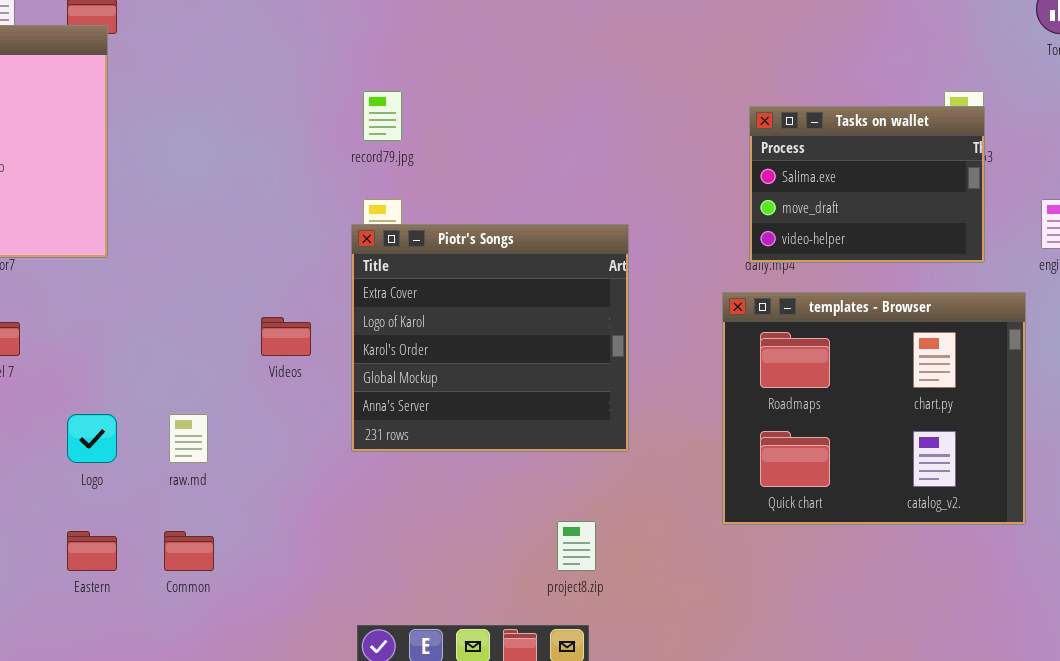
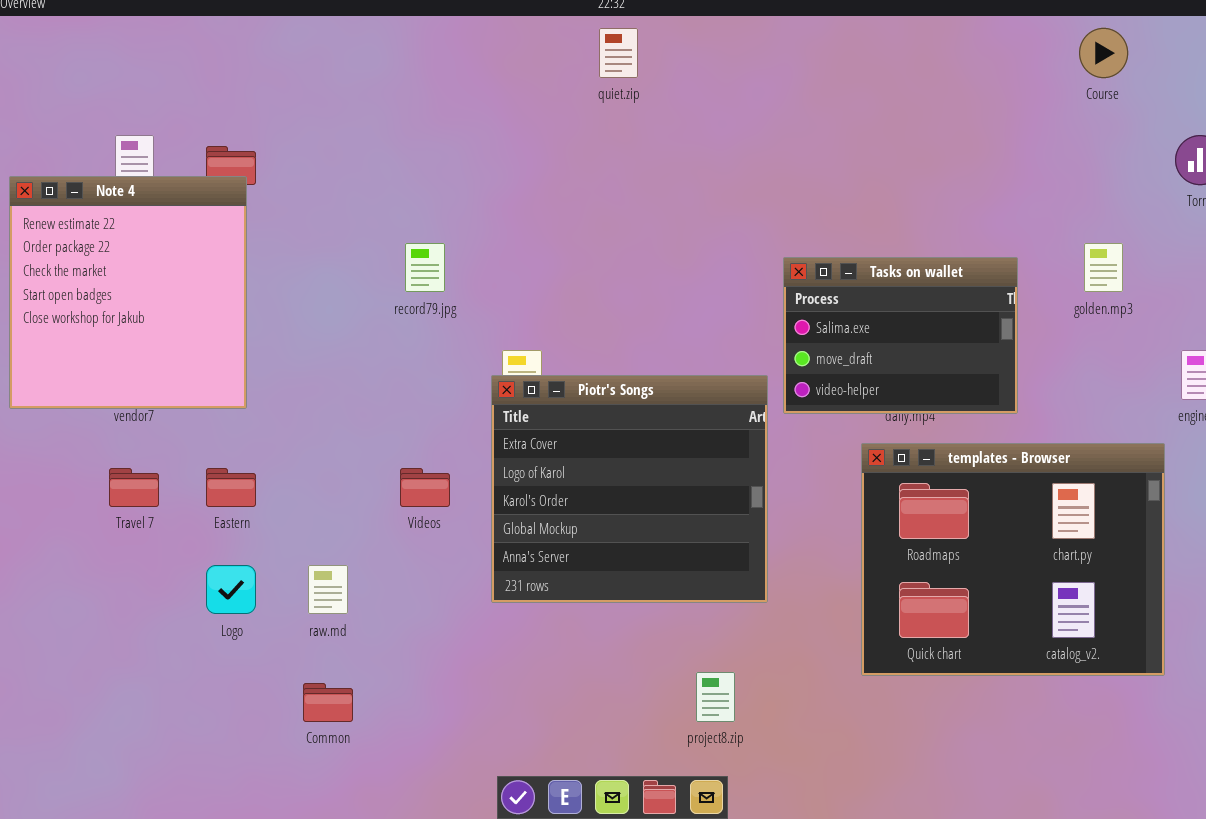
record79.jpg: [363,91,402,141] -> [405,243,445,292], moved
Tasks on wallet: [749,106,985,263] -> [783,257,1018,414], moved
Eastern: [67,531,117,571] -> [206,468,256,507], moved

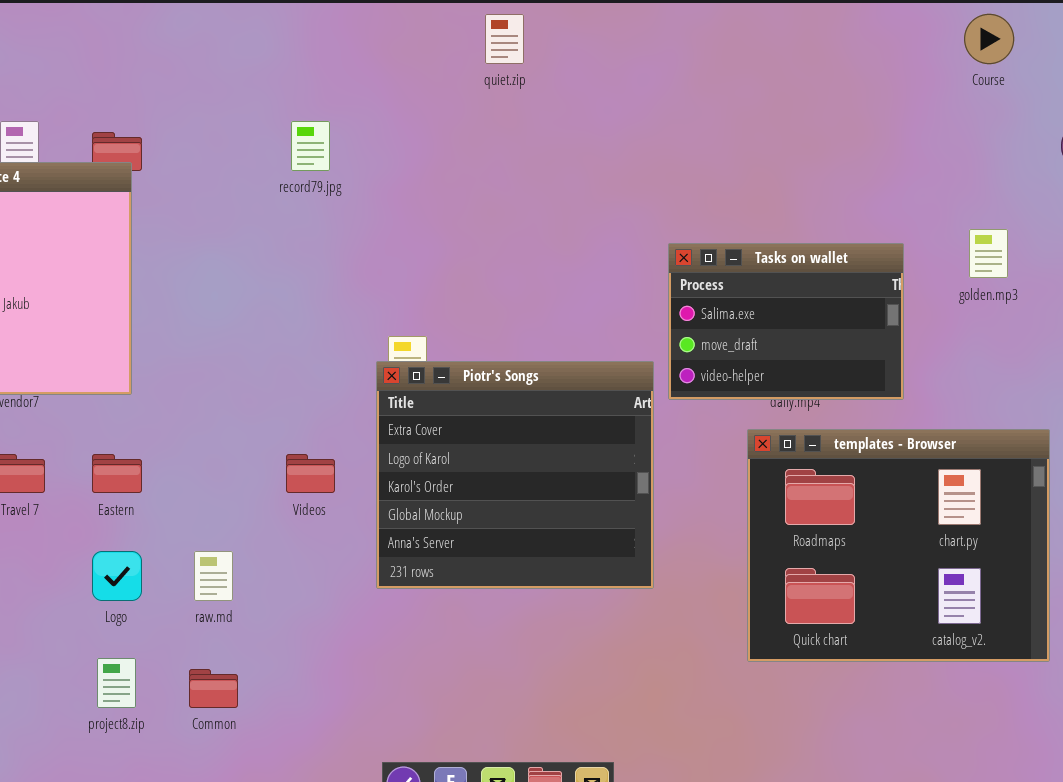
record79.jpg: [405,243,445,292] -> [291,121,330,171], moved
project8.zip: [696,672,735,722] -> [97,658,136,708], moved

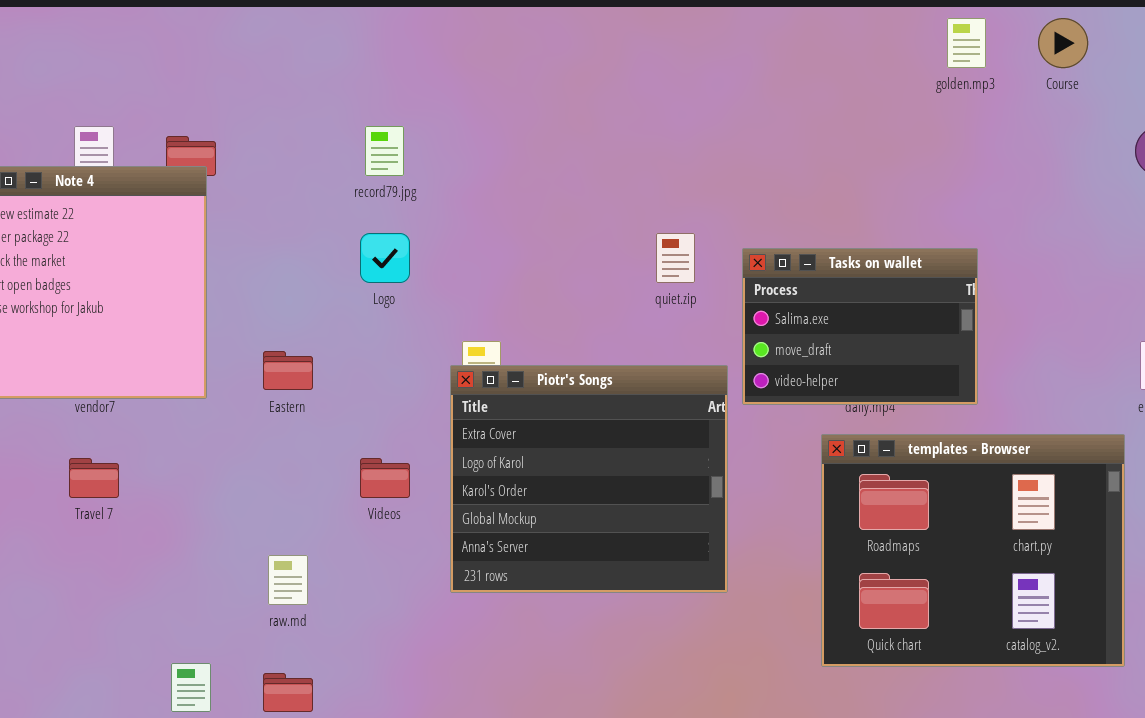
quiet.zip: [485,14,524,64] -> [656,233,695,283], moved
golden.mp3: [969,229,1008,278] -> [947,18,986,68], moved
Eastern: [92,454,142,493] -> [263,351,313,390], moved
Logo: [92,551,142,601] -> [360,233,410,283], moved

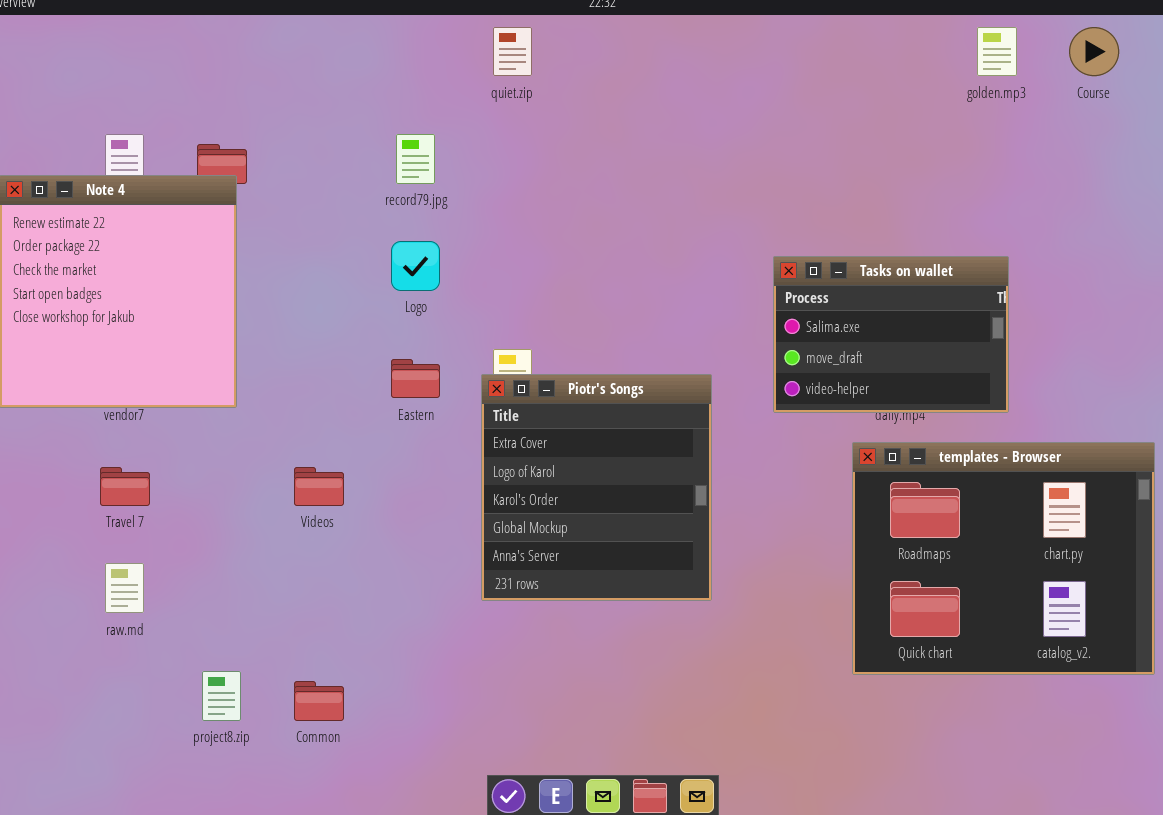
quiet.zip: [656,233,695,283] -> [493,27,532,76], moved
Eastern: [263,351,313,390] -> [391,359,440,398], moved
Piotr's Songs: [450,365,728,593] -> [481,374,712,601], resized
Videos: [360,458,410,498] -> [294,467,344,506], moved
raw.md: [268,555,308,605] -> [105,563,144,613], moved

